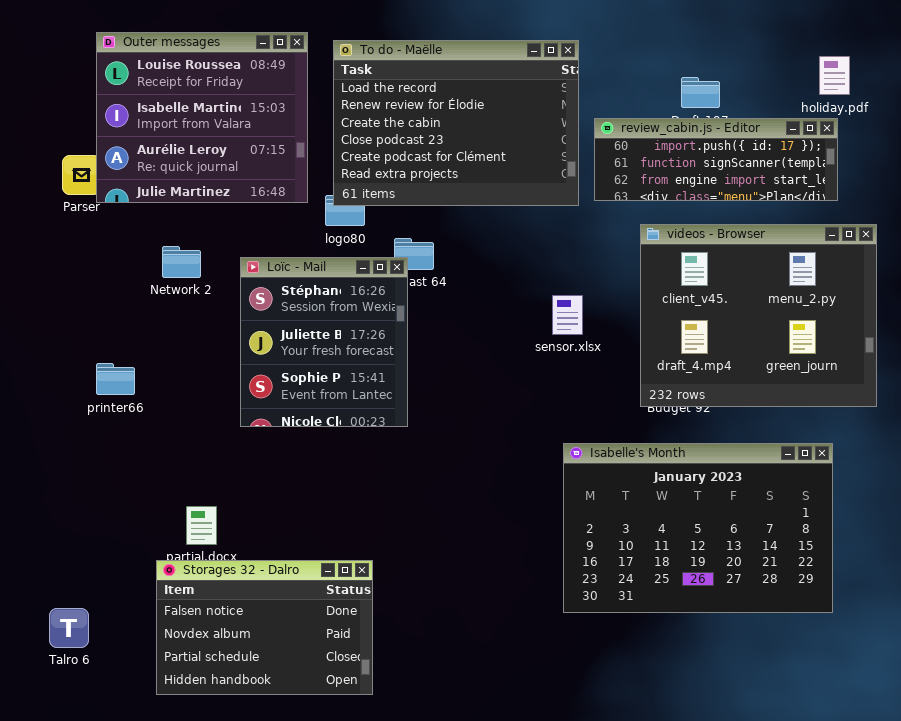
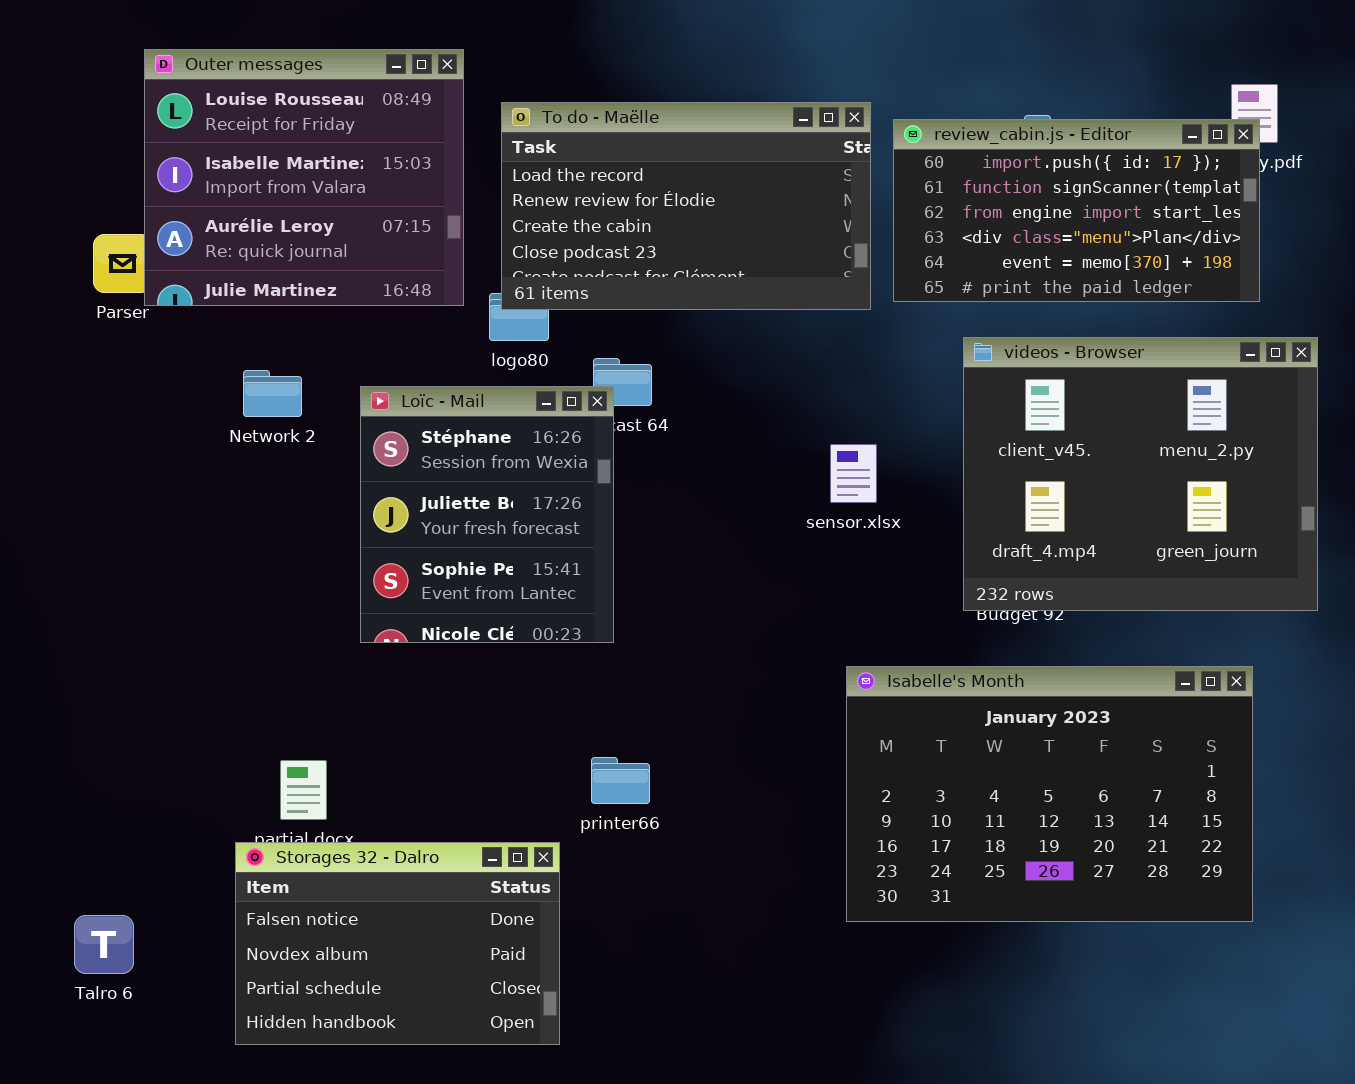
To do - Maëlle: [333,40,579,206] -> [501,102,871,310], resized
review_cabin.js - Editor: [594,118,838,201] -> [893,119,1260,302], resized
printer66: [96,363,135,395] -> [591,757,650,804], moved

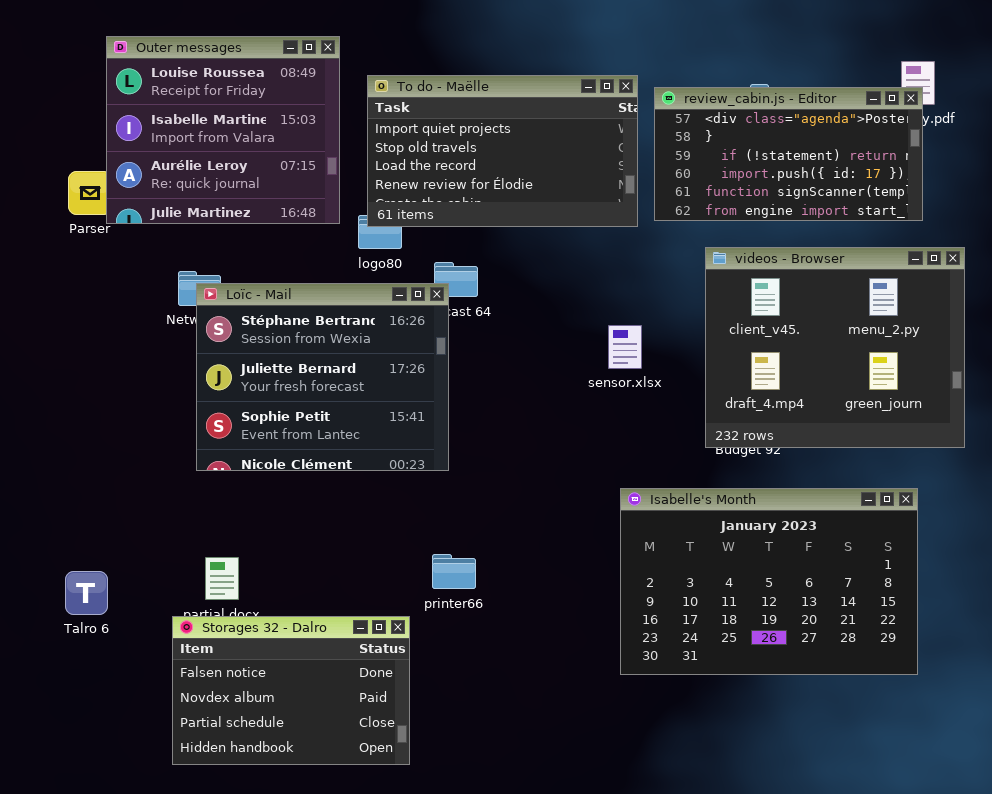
To do - Maëlle: [501,102,871,310] -> [367,75,638,227], scrolled up 2 rows
review_cabin.js - Editor: [893,119,1260,302] -> [654,87,923,221], scrolled up 3 rows
Loïc - Mail: [360,386,614,643] -> [196,283,449,471], resized
Talro 6: [74,915,134,974] -> [65,571,108,615], moved

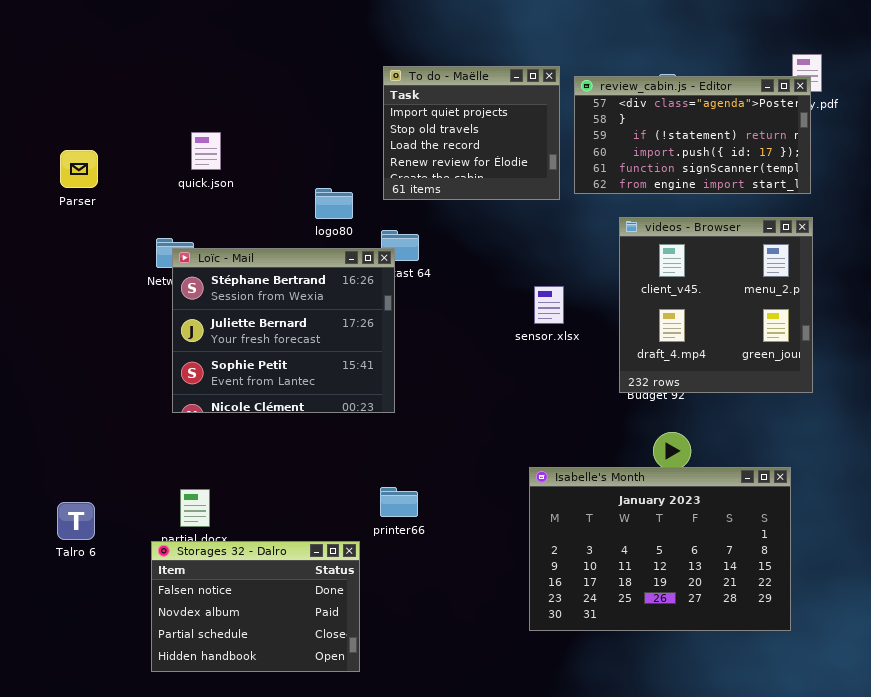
Outer messages: [106,36,340,224] -> none, closed
To do - Maëlle: [367,75,638,227] -> [383,66,560,200], resized
videos - Browser: [705,247,965,448] -> [619,217,813,393], resized
Isabelle's Month: [620,488,918,675] -> [529,467,791,631], moved

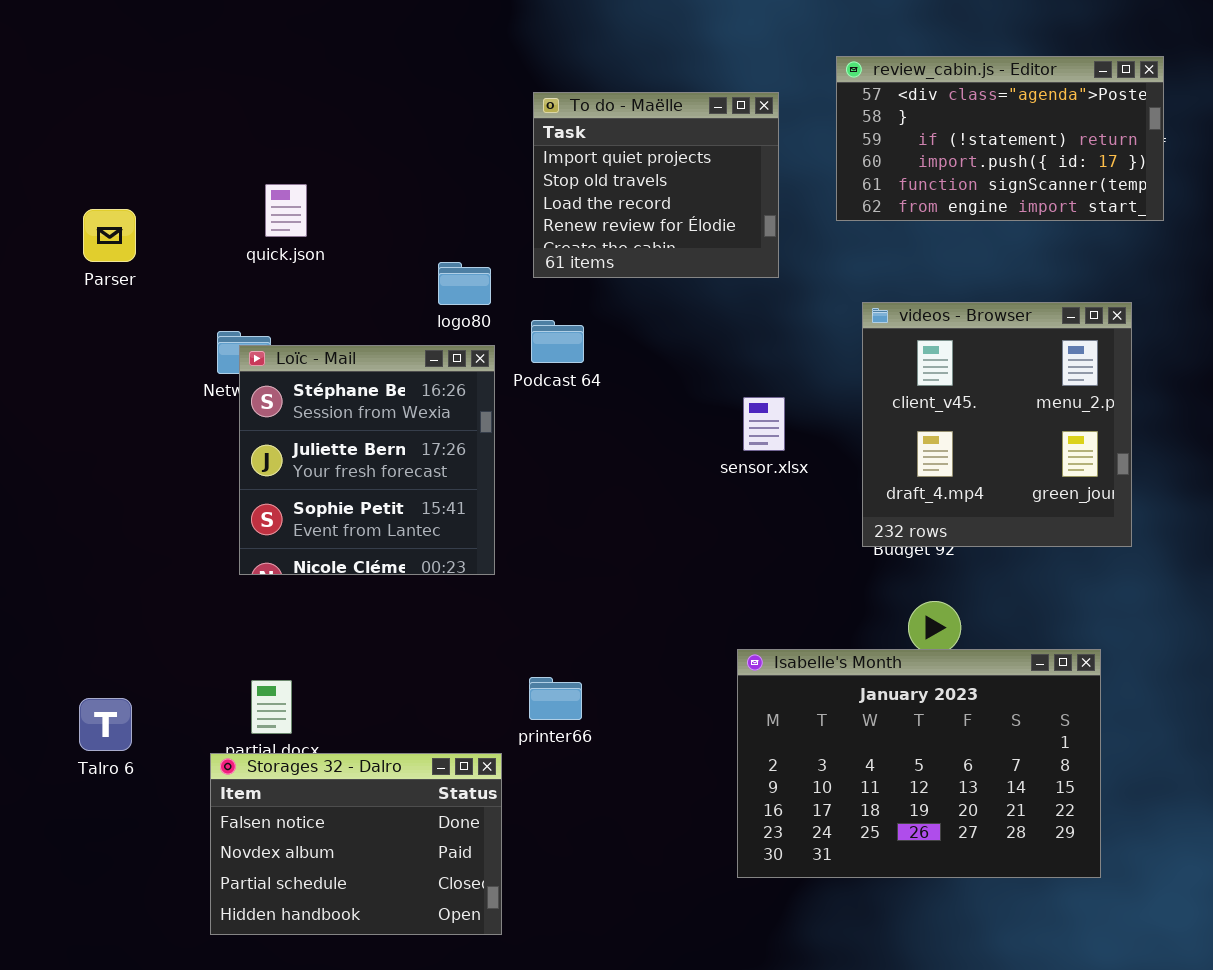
review_cabin.js - Editor: [574,76,811,194] -> [836,56,1164,221], moved
Loïc - Mail: [172,248,395,413] -> [239,345,495,575], resized

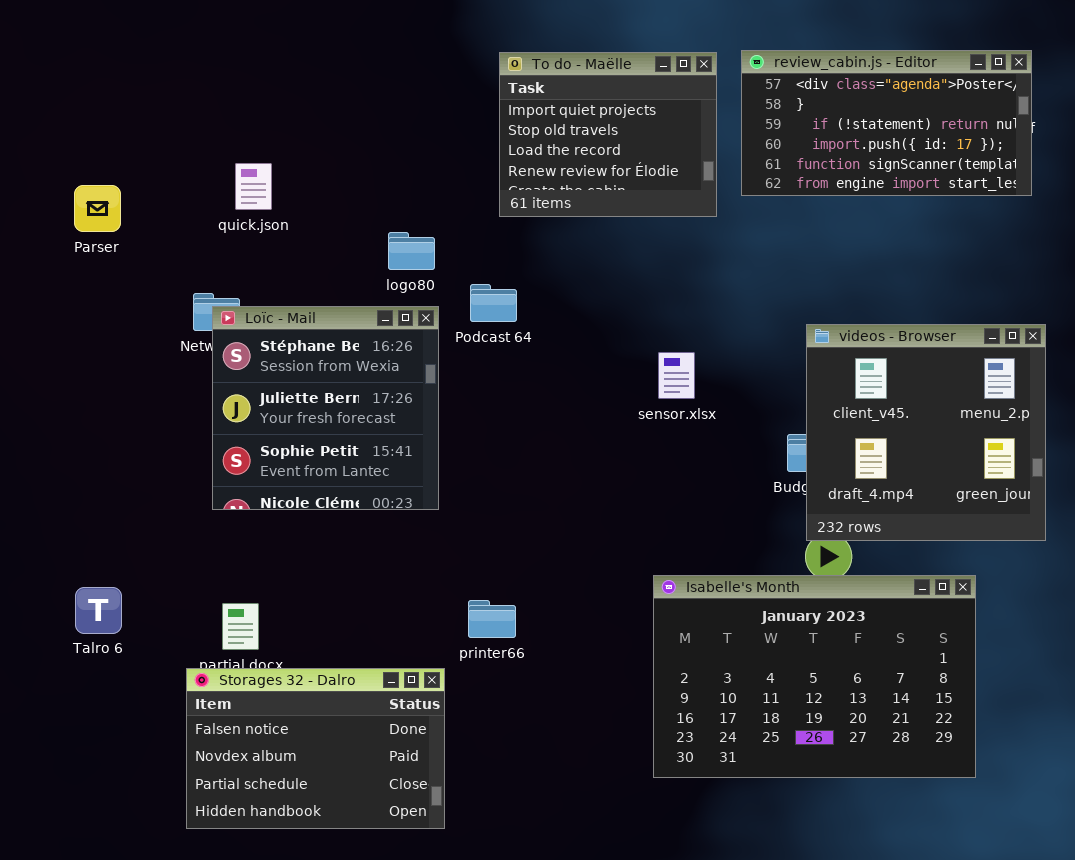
To do - Maëlle: [533,92,779,278] -> [499,52,717,217], moved
videos - Browser: [862,302,1132,547] -> [806,324,1046,541], moved
Talro 6: [79,698,132,751] -> [75,587,122,634], moved

